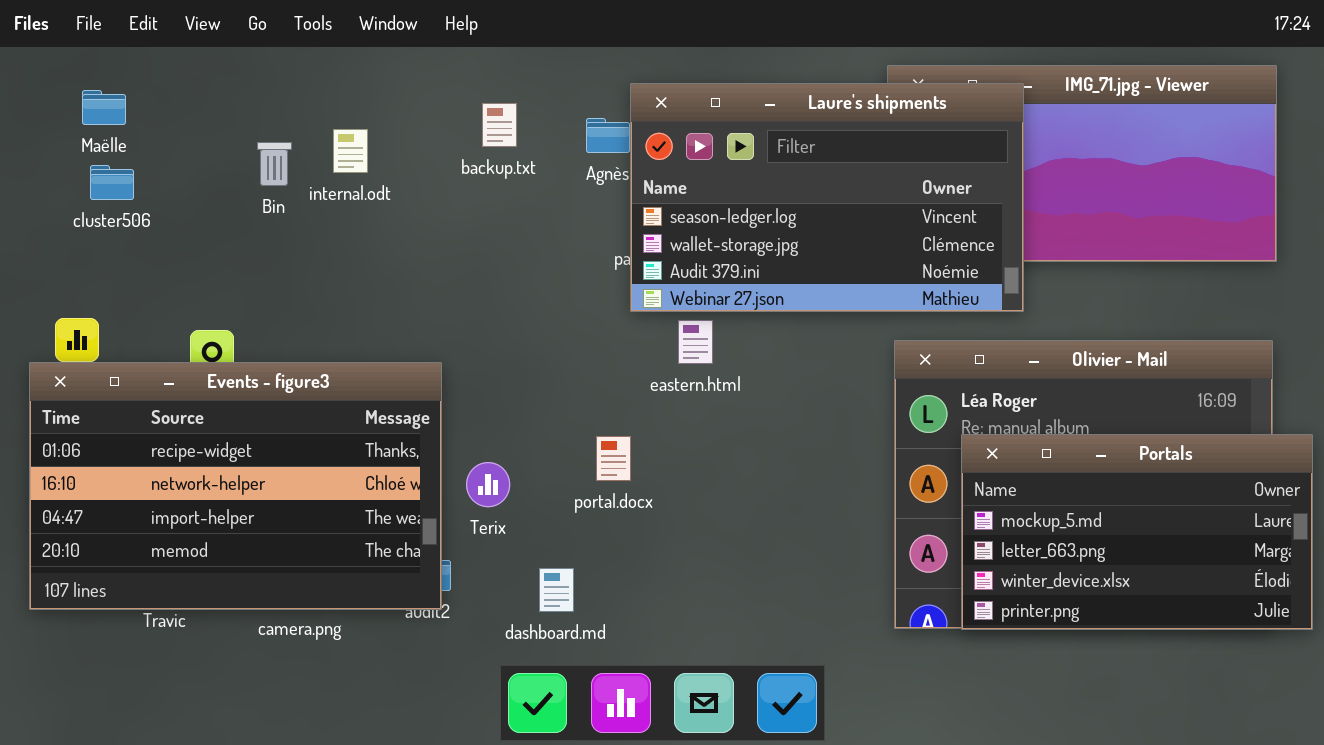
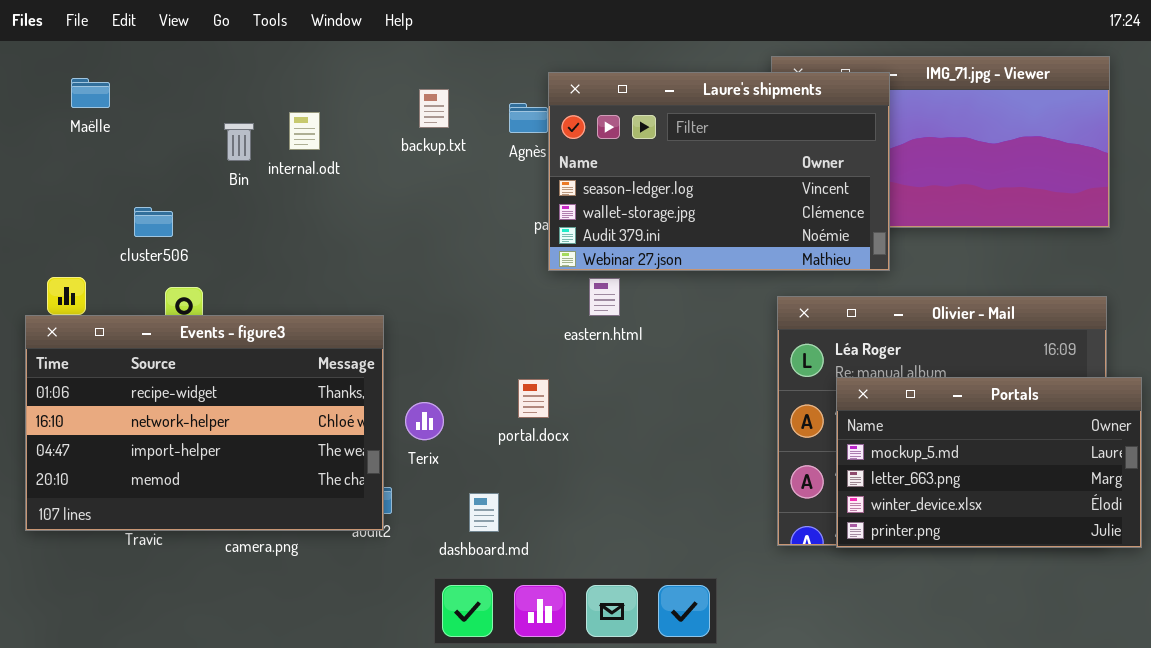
cluster506: [90,165,134,200] -> [134,207,173,237], moved

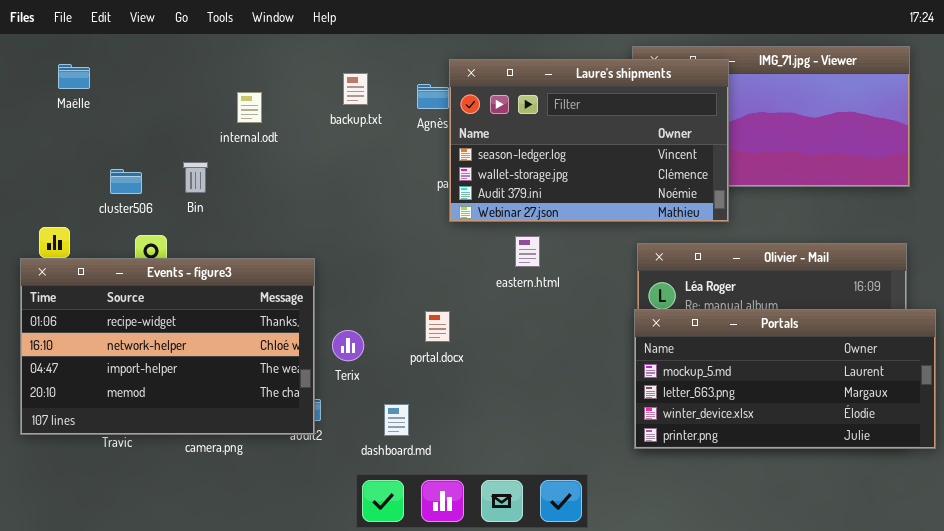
Bin: [224,123,254,161] -> [183,162,208,193], moved
eastern.html: [589,278,620,316] -> [515,236,540,267], moved
Portals: [836,377,1142,548] -> [634,309,936,449], resized

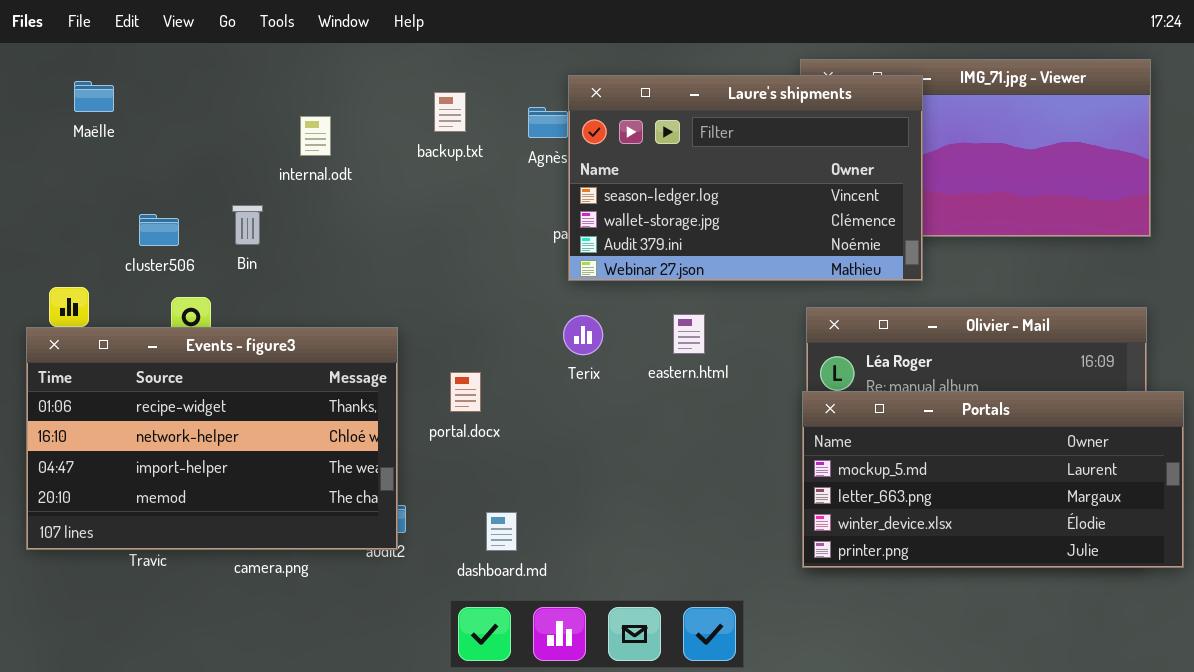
eastern.html: [515,236,540,267] -> [673,314,705,354], moved
portal.docx: [425,311,450,342] -> [450,372,481,412], moved
Terix: [332,330,364,361] -> [563,315,603,355], moved

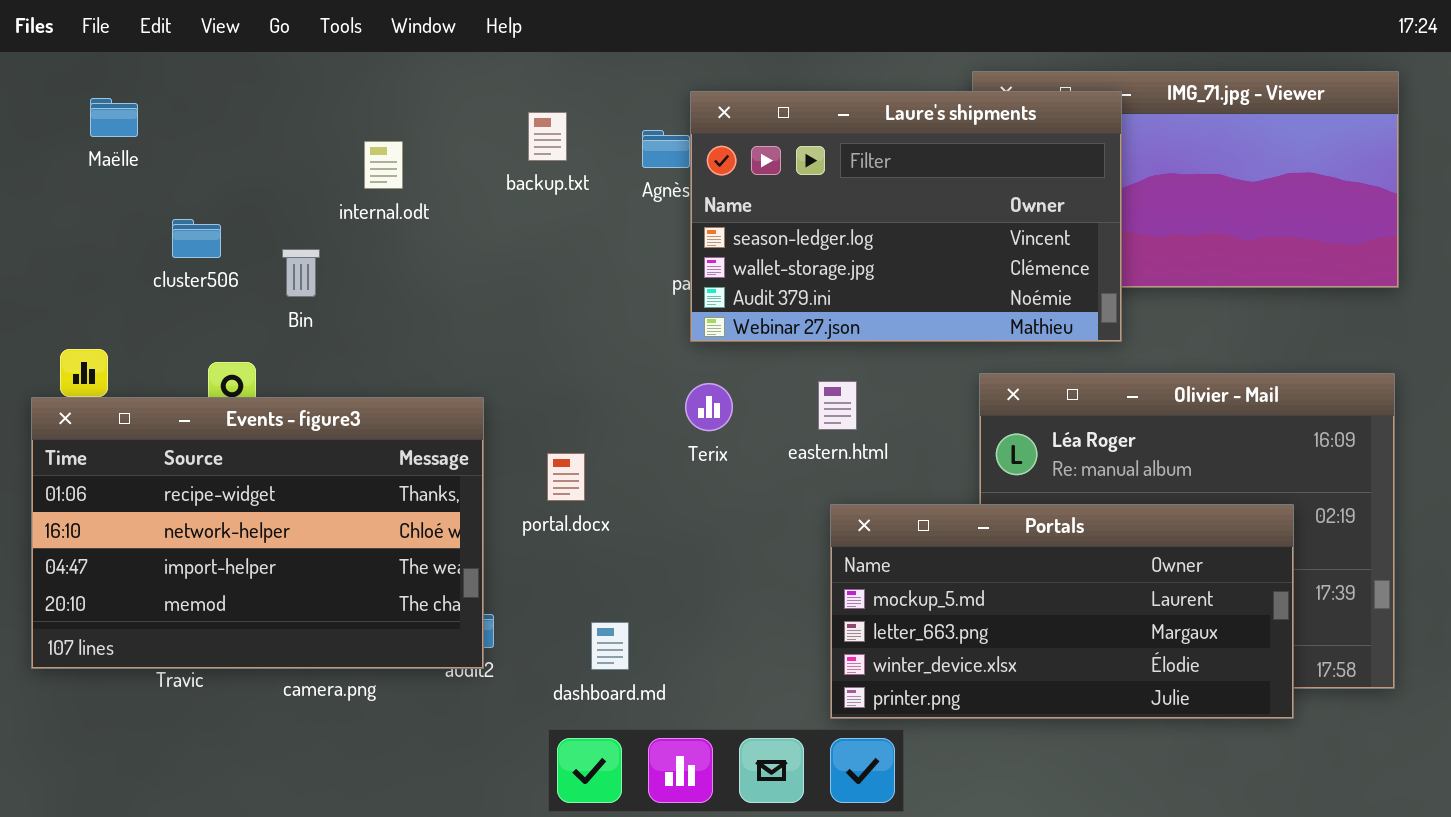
cluster506: [139,214,179,246] -> [172,219,221,258], moved
Portals: [802,391,1184,568] -> [830,504,1294,719], moved

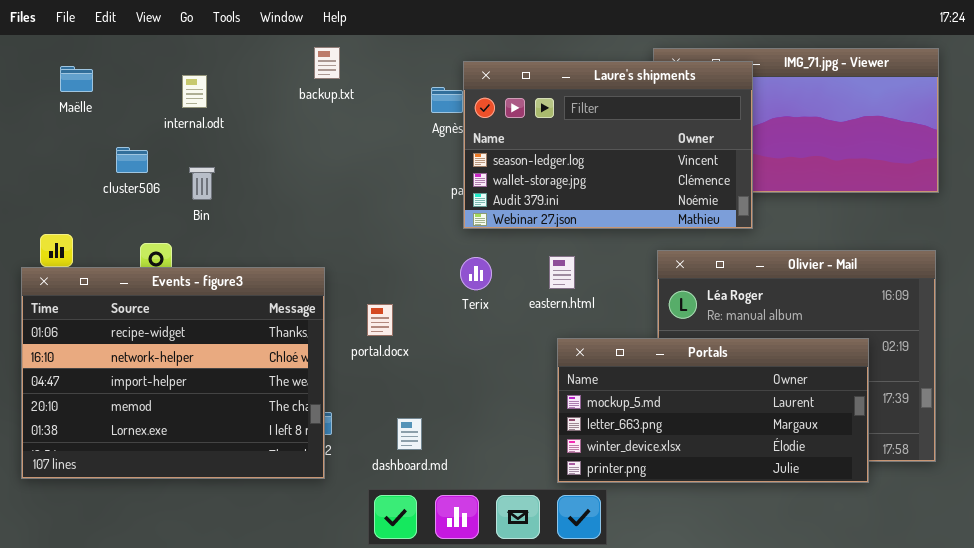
backup.txt: [528,112,567,161] -> [314,47,340,79], moved
internal.odt: [364,141,403,189] -> [182,75,207,108], moved
Events - figure3: [31,397,484,669] -> [21,267,325,479], resized

